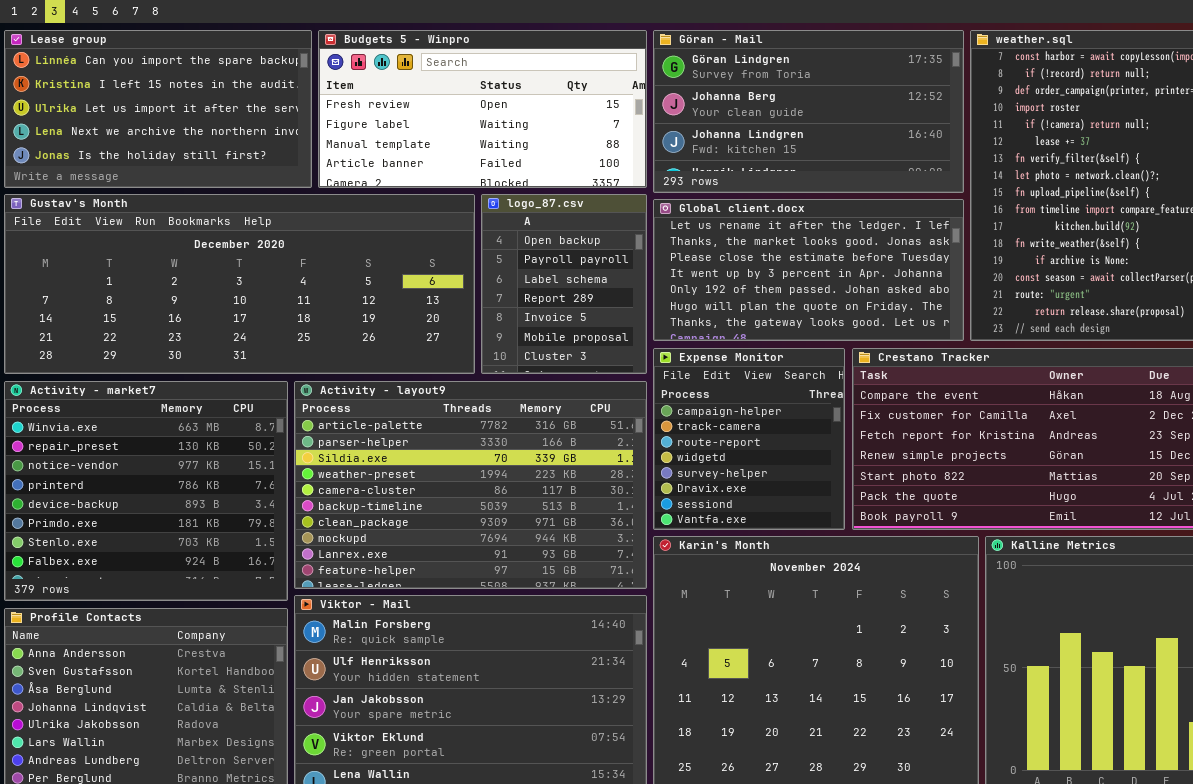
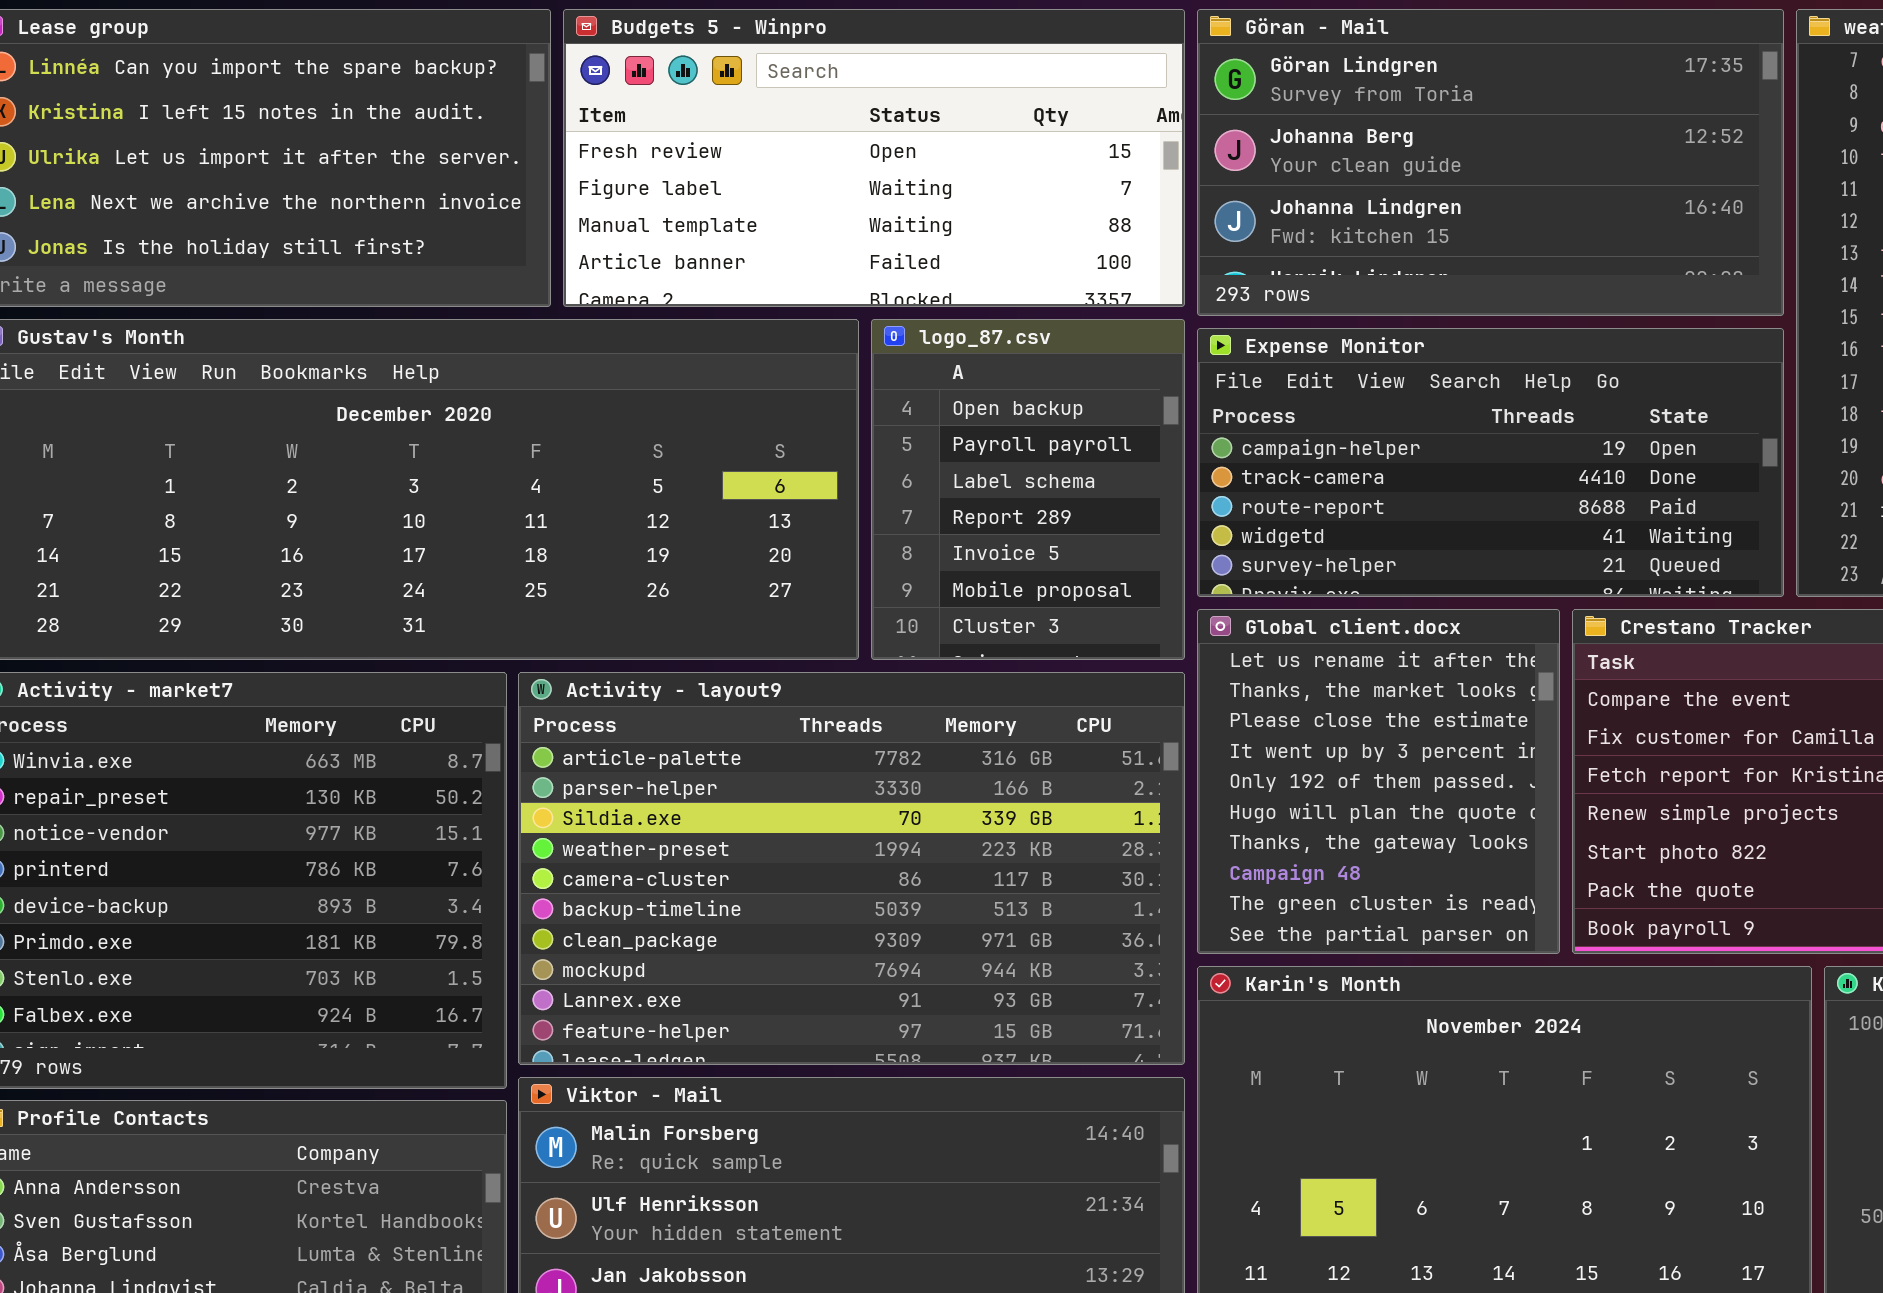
Global client.docx: [653,199,964,341] -> [1197,609,1560,954], moved, resized
Expense Monitor: [653,348,845,530] -> [1197,328,1784,597], moved, resized

